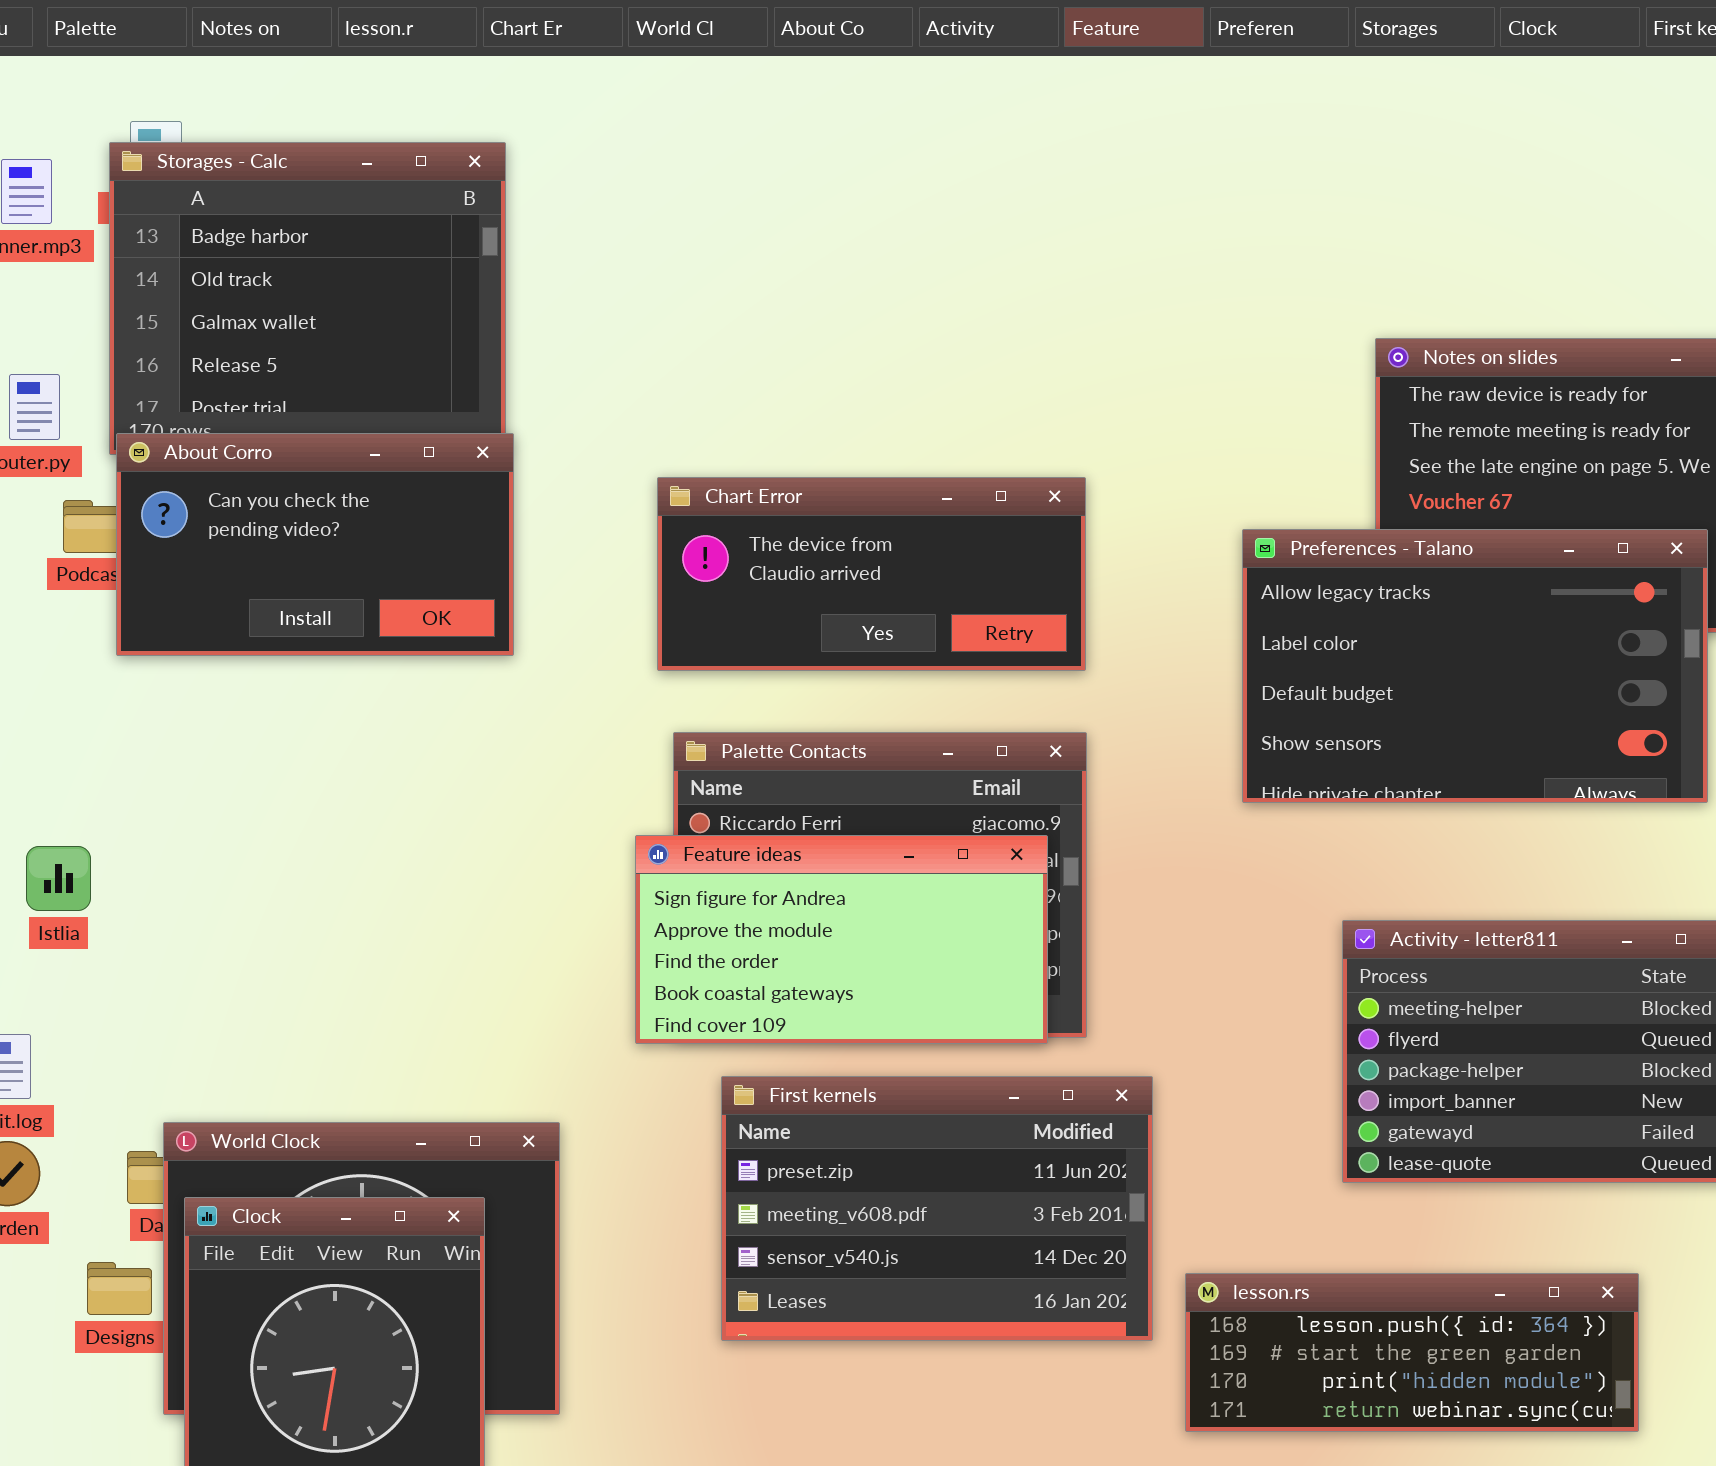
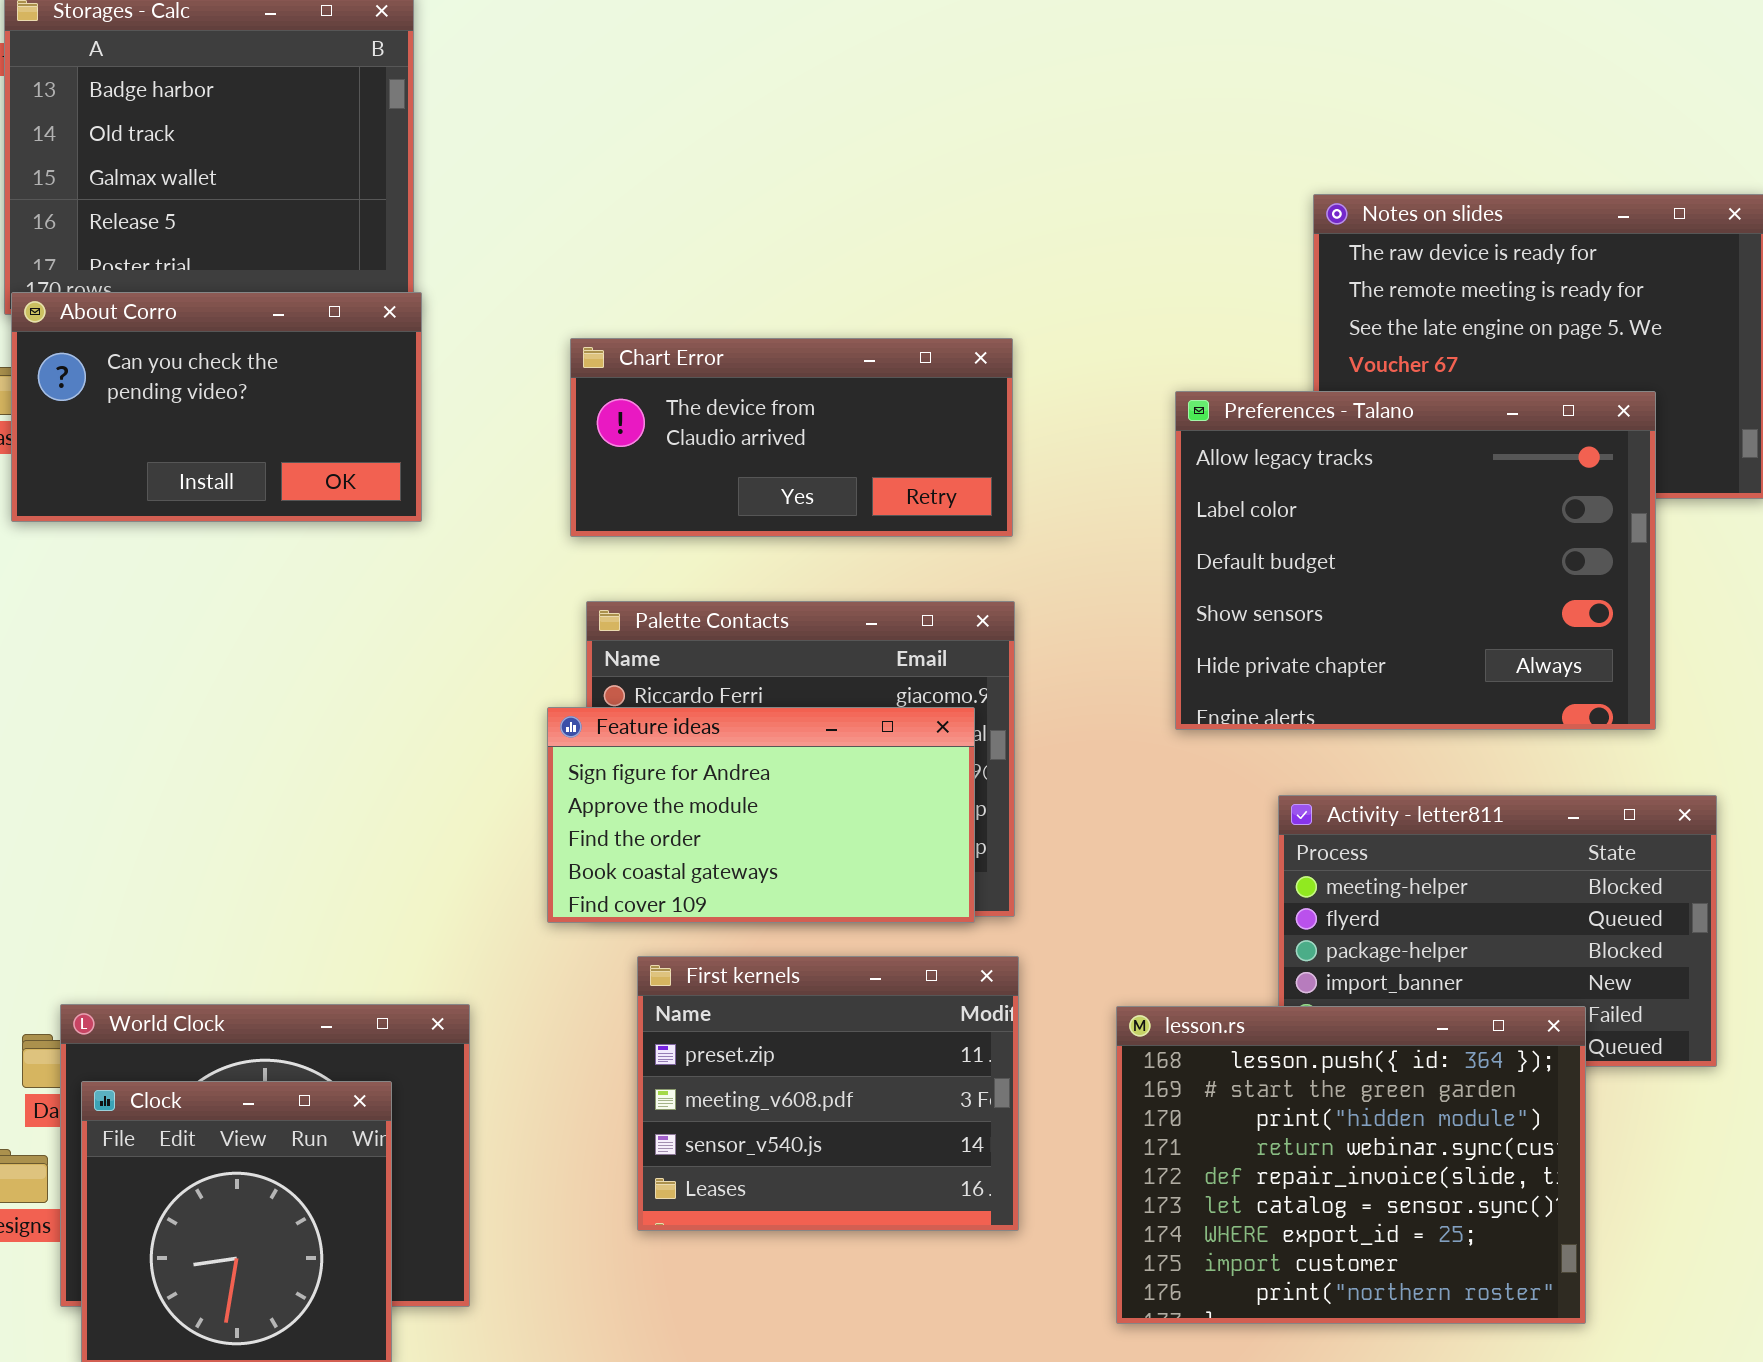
Preferences - Talano: [1242,529,1708,803] -> [1175,391,1656,730], resized
First kernels: [721,1076,1153,1341] -> [637,956,1019,1231], resized
lesson.rs: [1185,1273,1639,1432] -> [1116,1006,1586,1324], resized

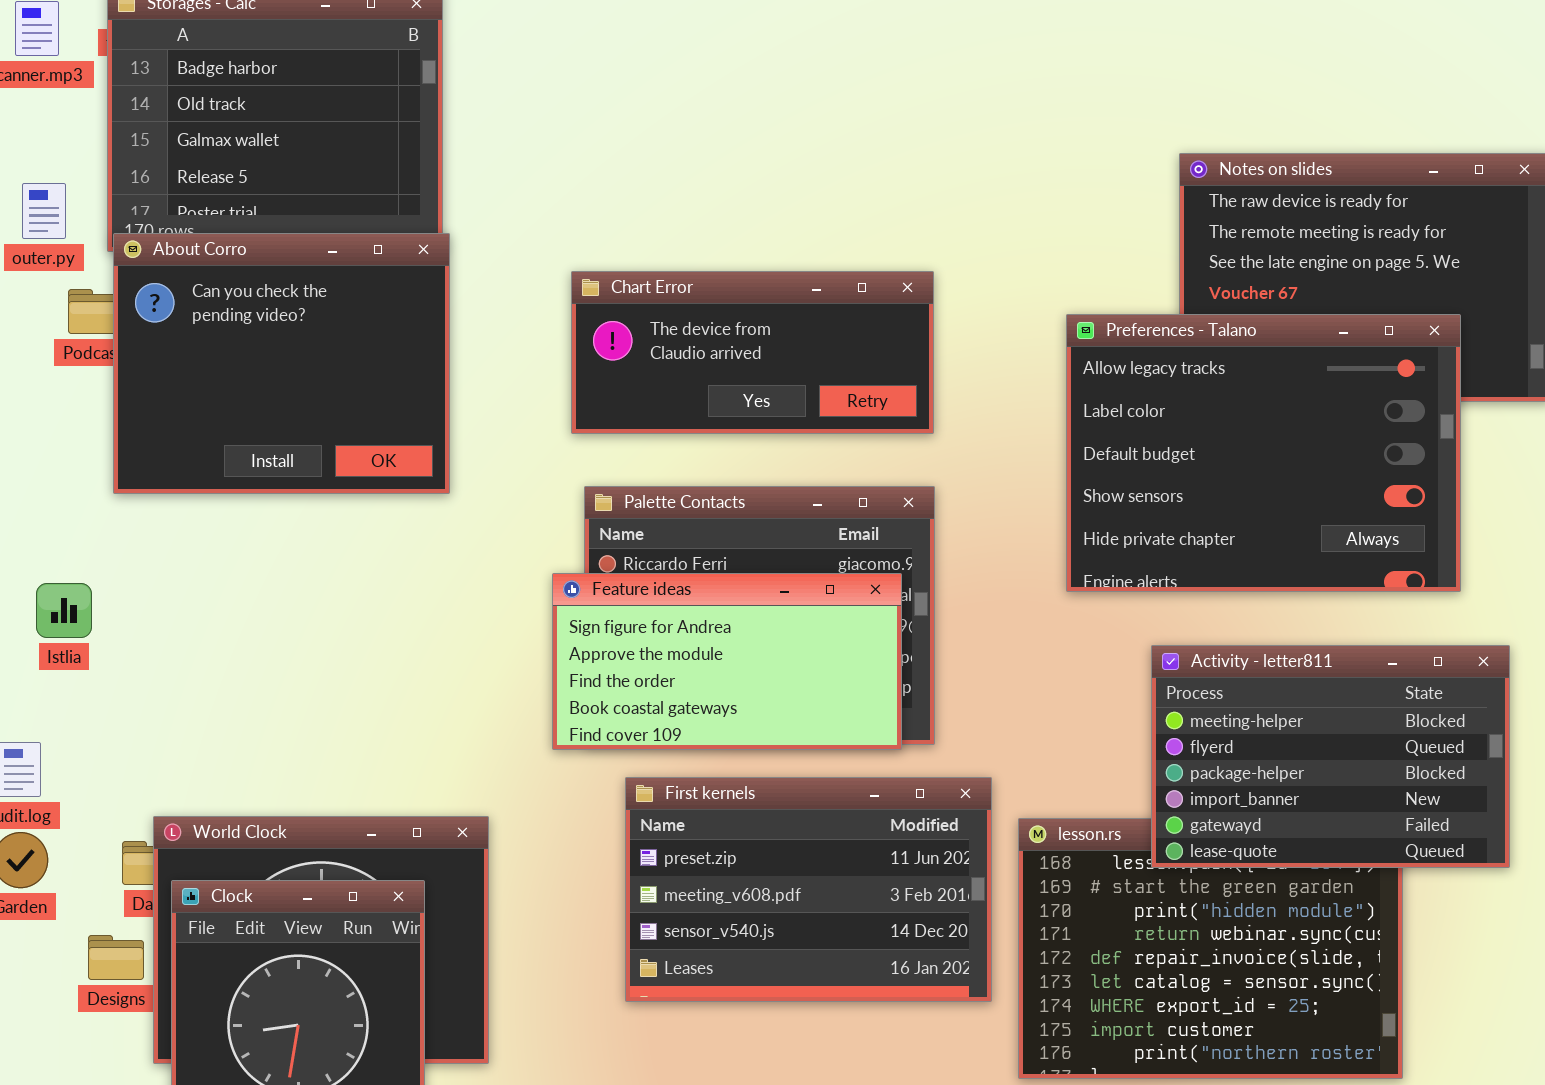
About Corro: [11,292,422,522] -> [113,233,450,494], resized
Activity - letter811: [1278,795,1717,1067] -> [1151,645,1510,868], raised
First kernels: [637,956,1019,1231] -> [625,777,992,1002], resized

